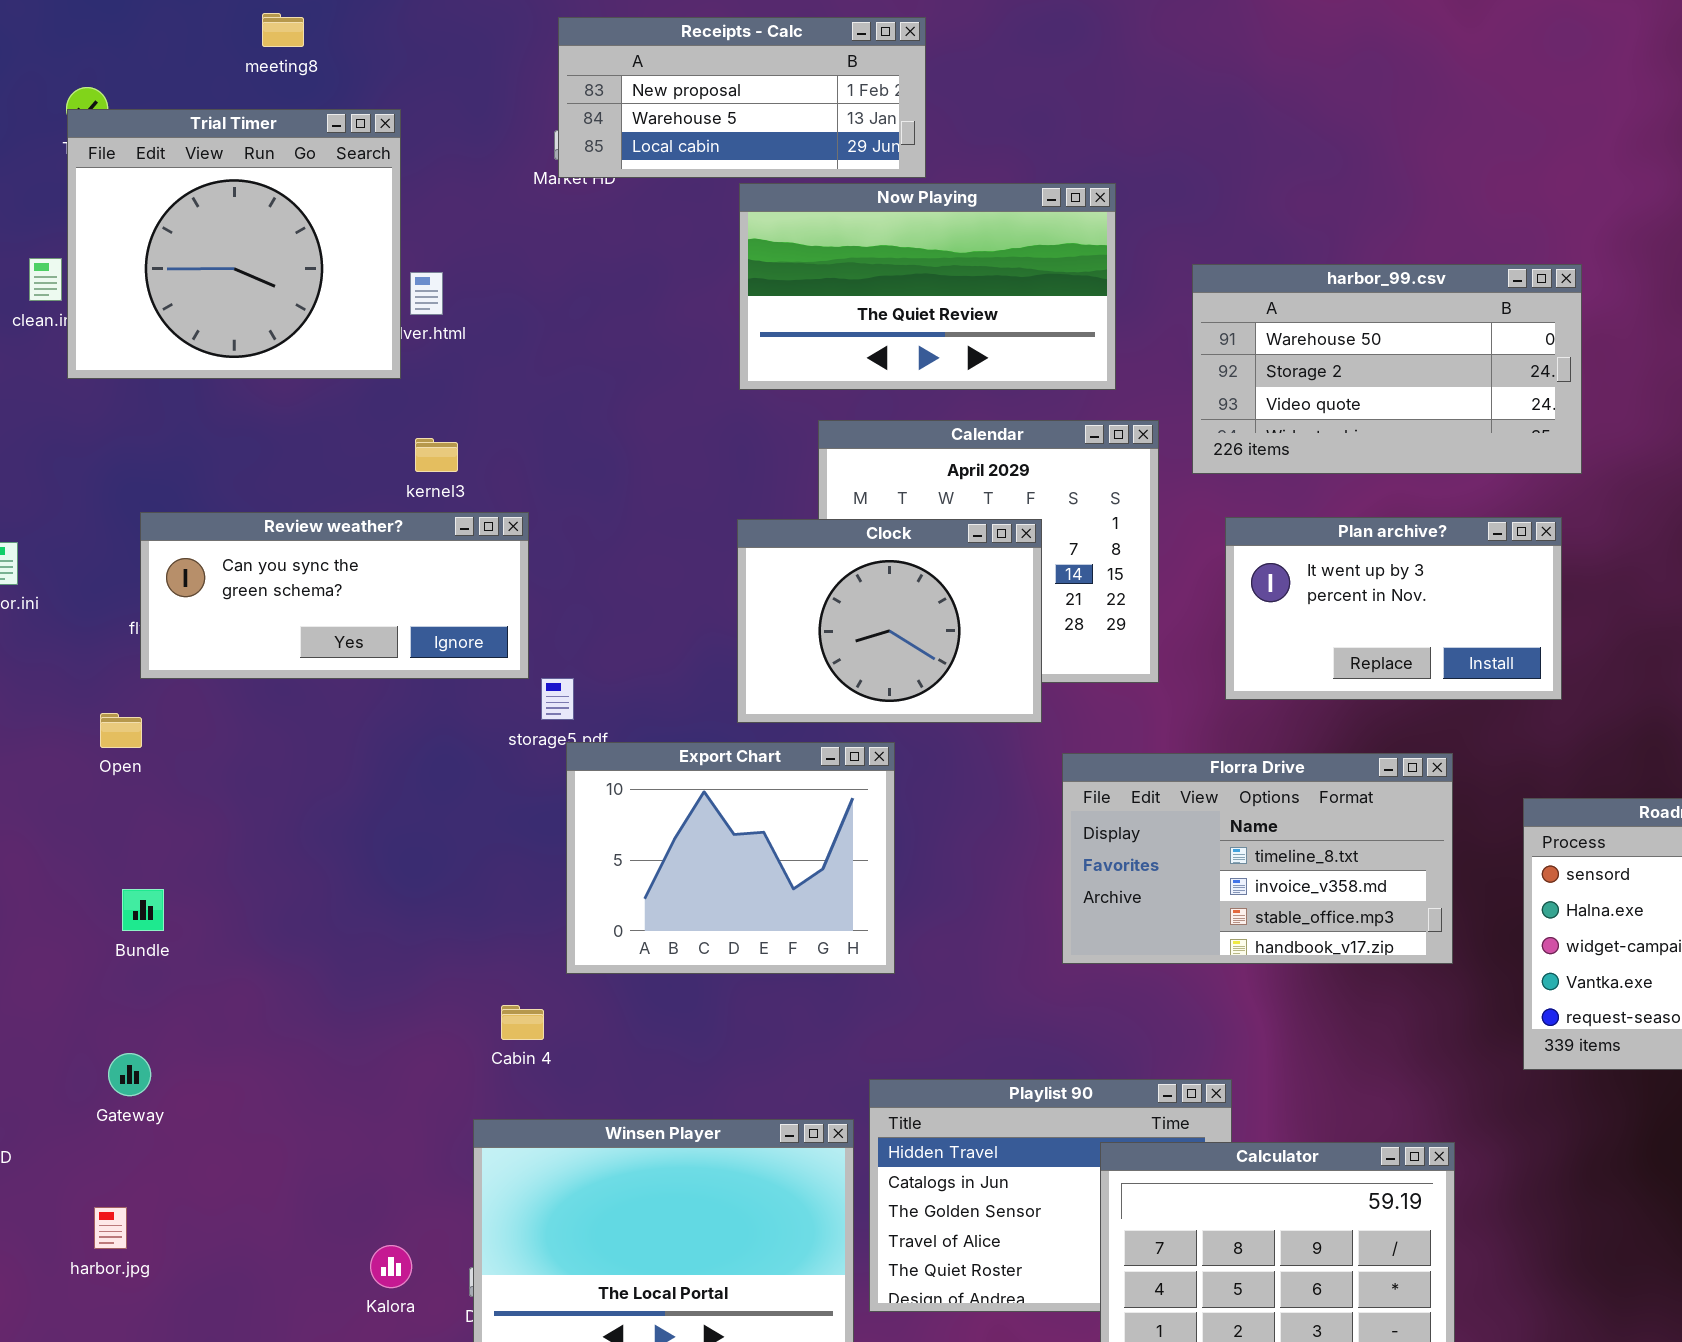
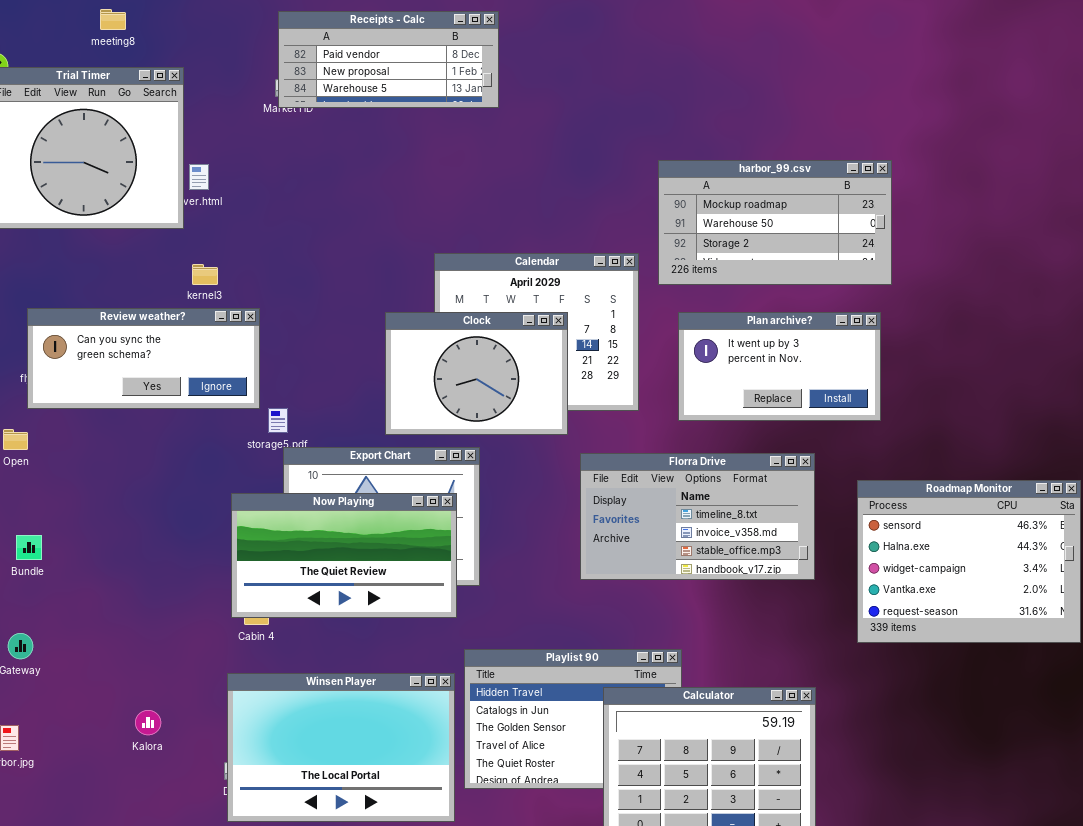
Receipts - Calc: [558,17,926,178] -> [278,11,499,108], scrolled up 1 row
Now Playing: [739,183,1116,390] -> [231,493,457,618], moved
harbor_99.csv: [1192,264,1582,474] -> [658,160,892,285], scrolled up 1 row
Kalora: [370,1245,412,1288] -> [135,710,161,735], moved

